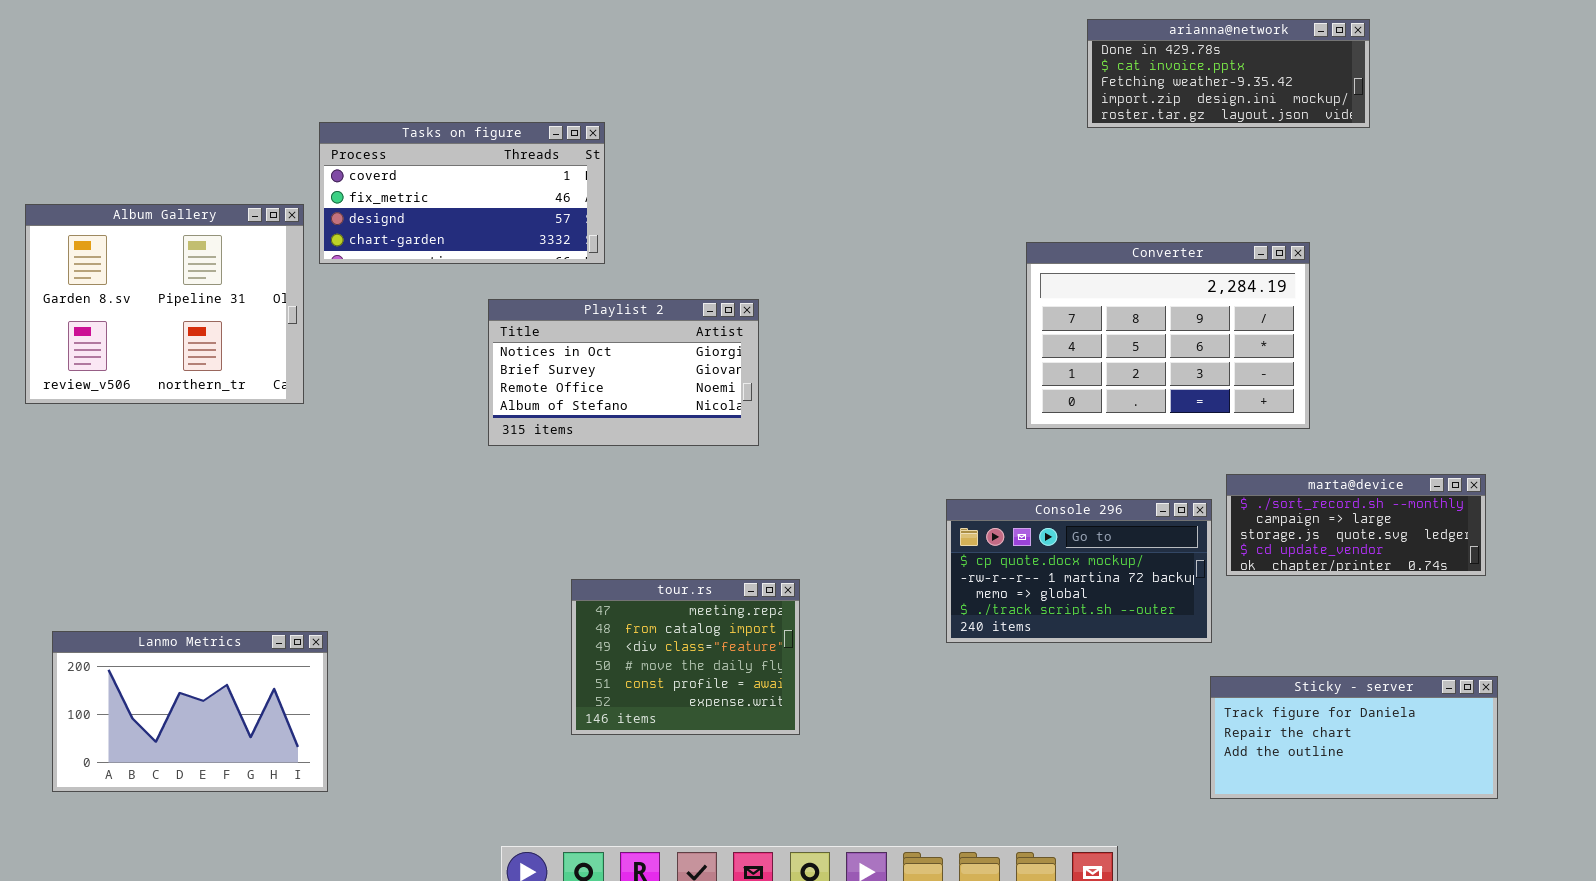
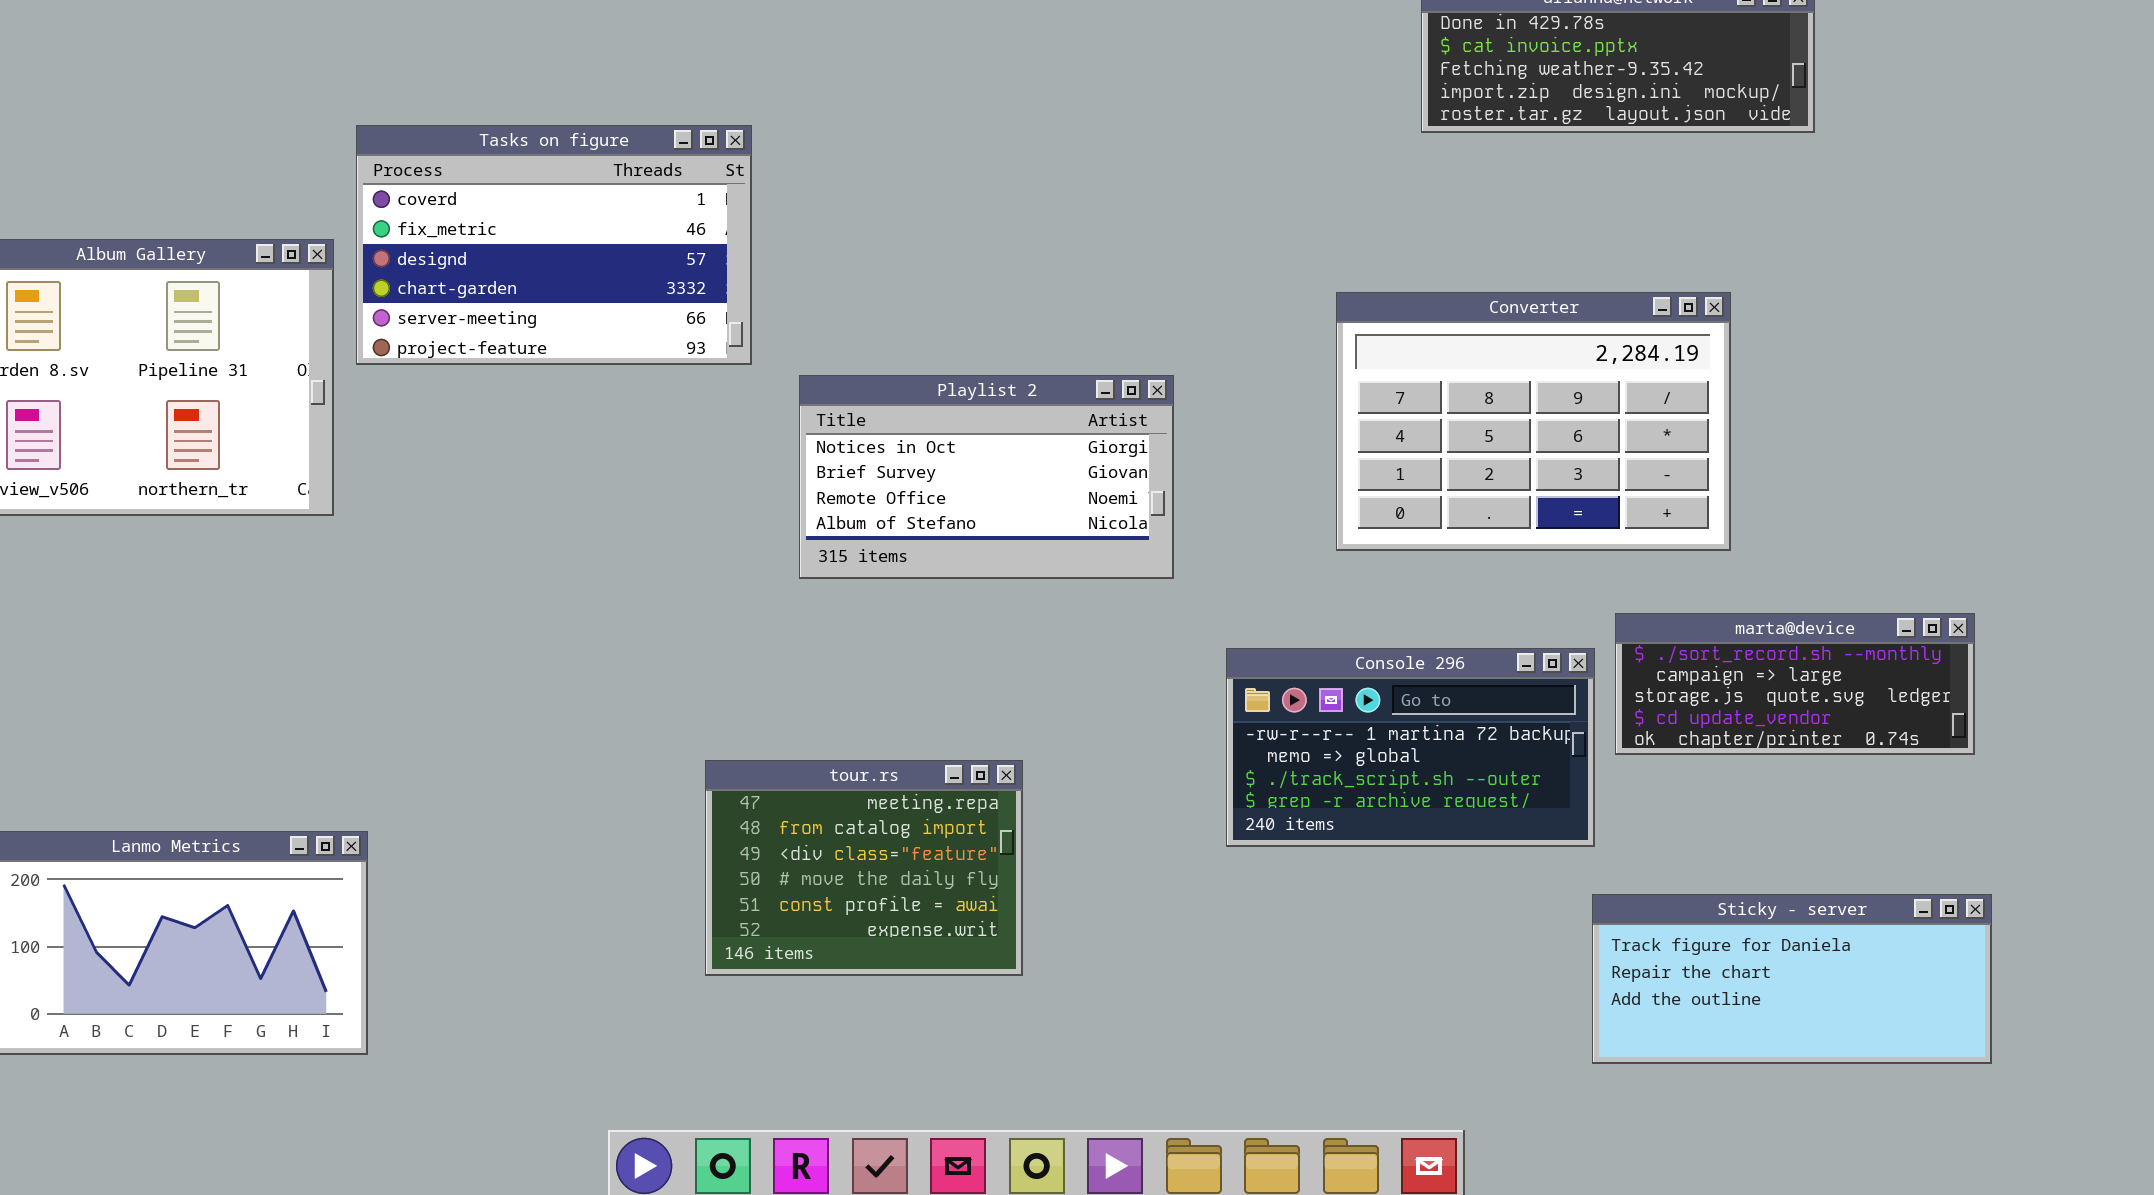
Tasks on figure: [319,122,605,264] -> [356,125,752,365], resized
Playlist 2: [488,299,759,446] -> [799,375,1174,579], moved
Console 296: [946,499,1212,643] -> [1226,648,1595,847], scrolled down 1 row

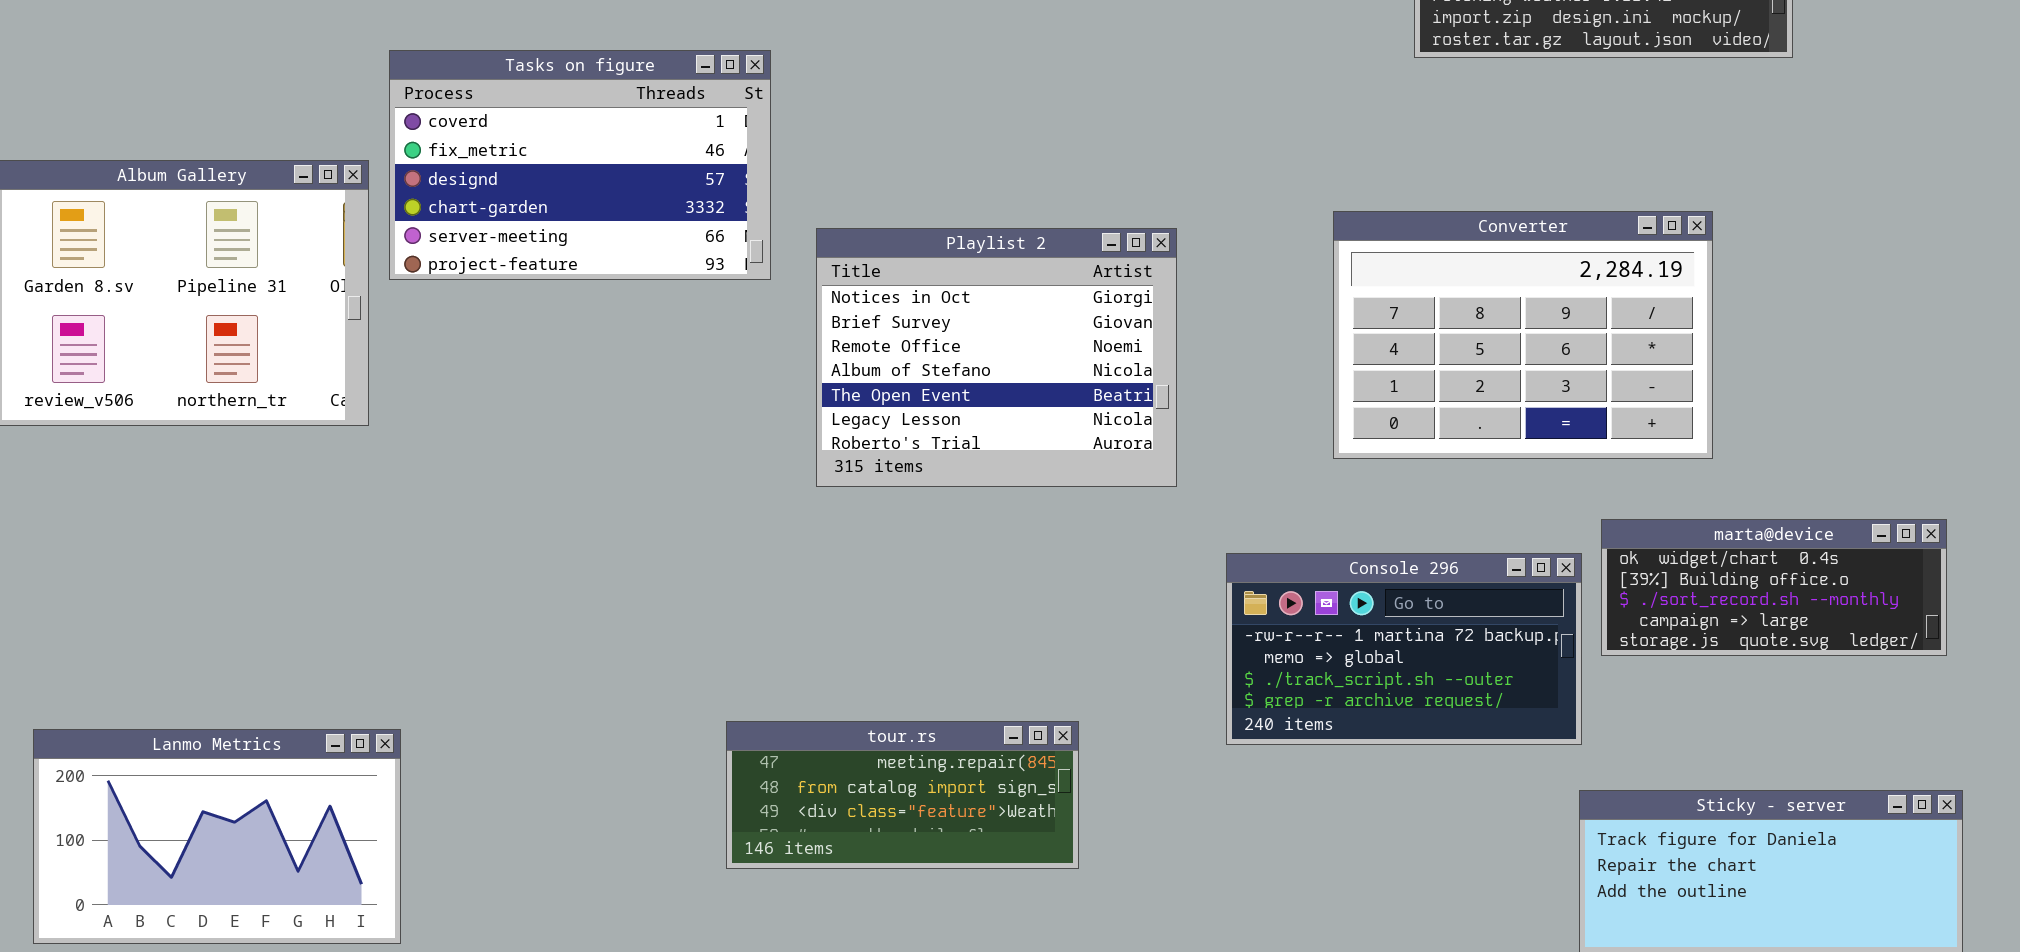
Playlist 2: [799,375,1174,579] -> [816,228,1177,487], resized
marta@device: [1615,613,1975,755] -> [1601,519,1947,656], scrolled up 2 rows
tour.rs: [705,760,1023,976] -> [726,721,1079,869], resized

